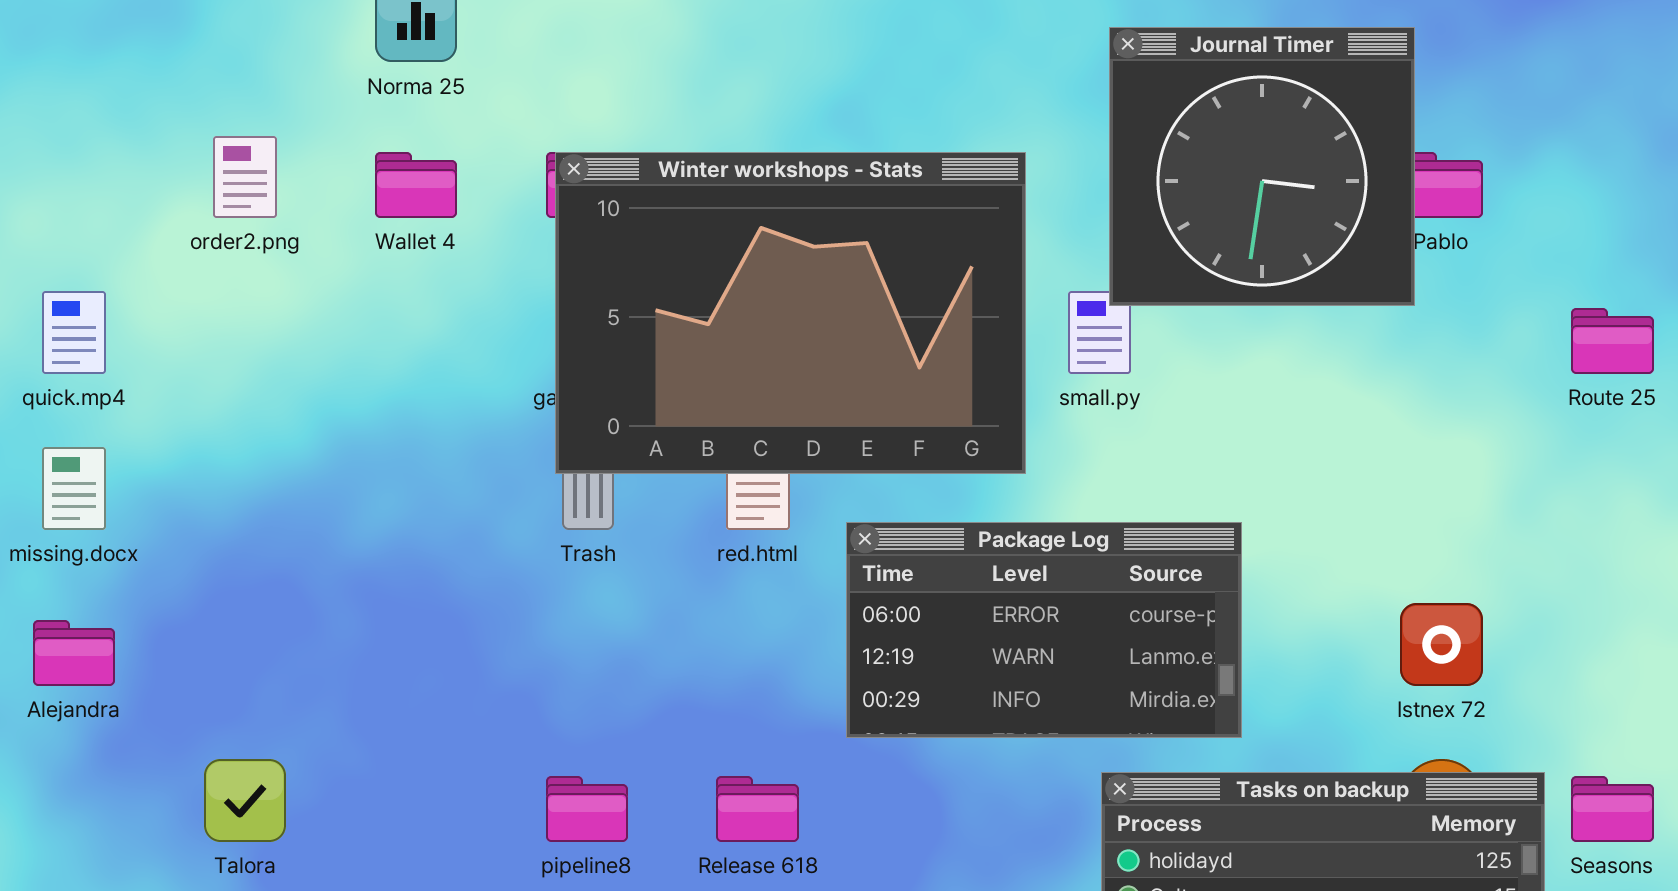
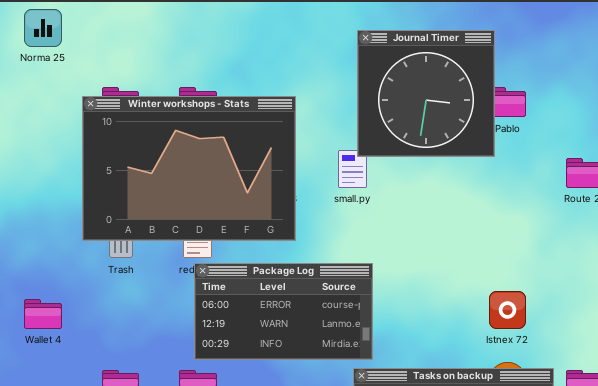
Wallet 4: [375,152,457,218] -> [24,299,62,329], moved
Winter workshops - Stats: [555,152,1026,474] -> [82,96,296,241], moved
Package Log: [846,522,1242,738] -> [194,263,373,360], moved

